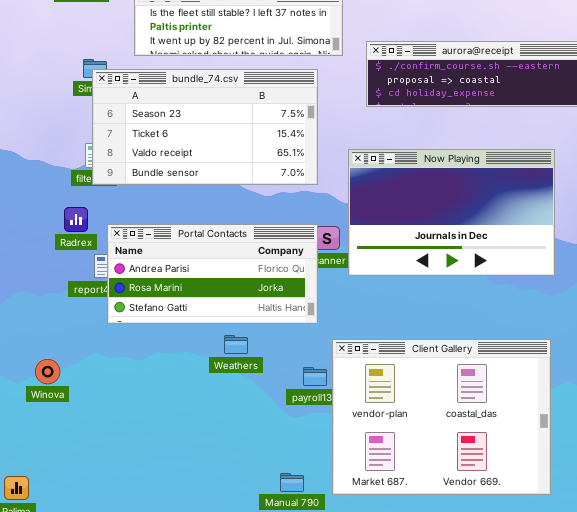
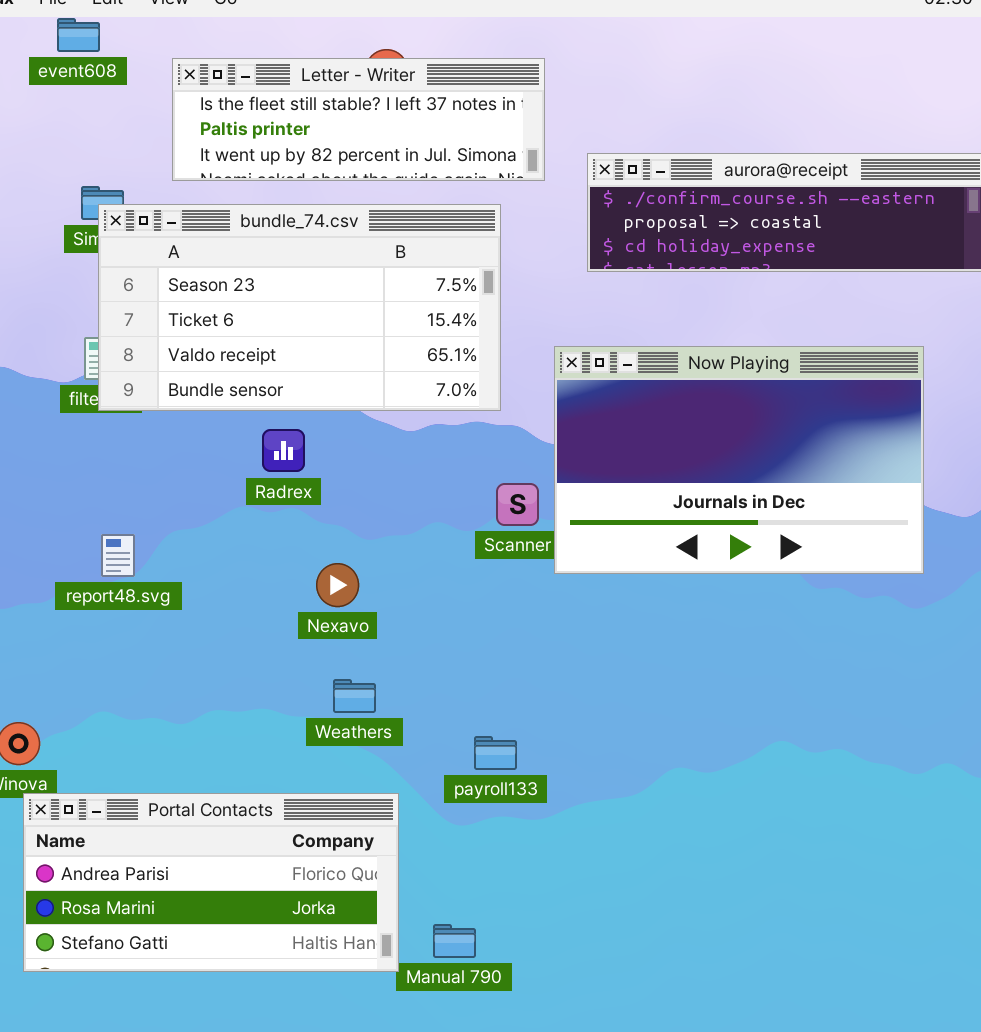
Radrex: [64,207,88,232] -> [262,429,305,472], moved
Portal Contacts: [107,224,318,324] -> [23,793,399,972], moved
Client Gallery: [332,339,551,495] -> none, closed

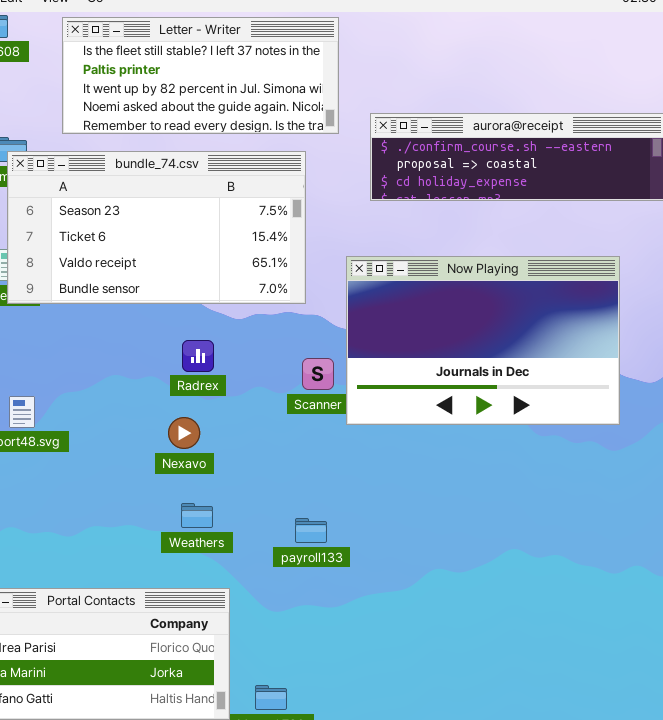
Letter - Writer: [172,58,545,181] -> [62,17,339,134], resized
Radrex: [262,429,305,472] -> [182,340,214,372], moved
payroll133: [474,736,517,770] -> [295,518,327,543], moved

